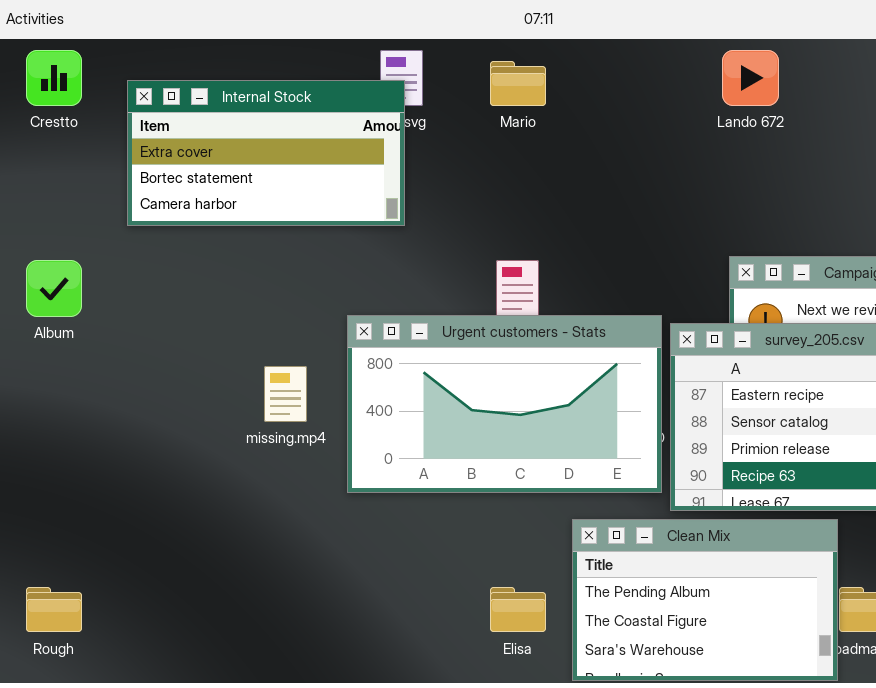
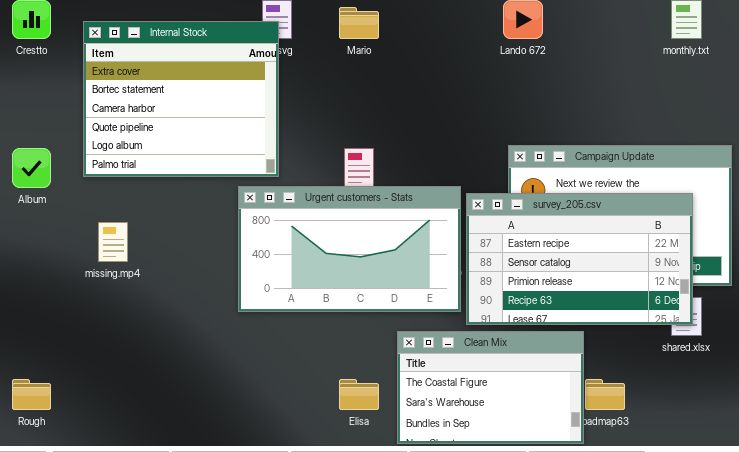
Internal Stock: [127,80,405,226] -> [83,21,279,177], resized
missing.mp4: [264,366,307,422] -> [98,222,128,262], moved
Clean Mix: [572,519,838,681] -> [397,331,584,444], scrolled down 1 row

